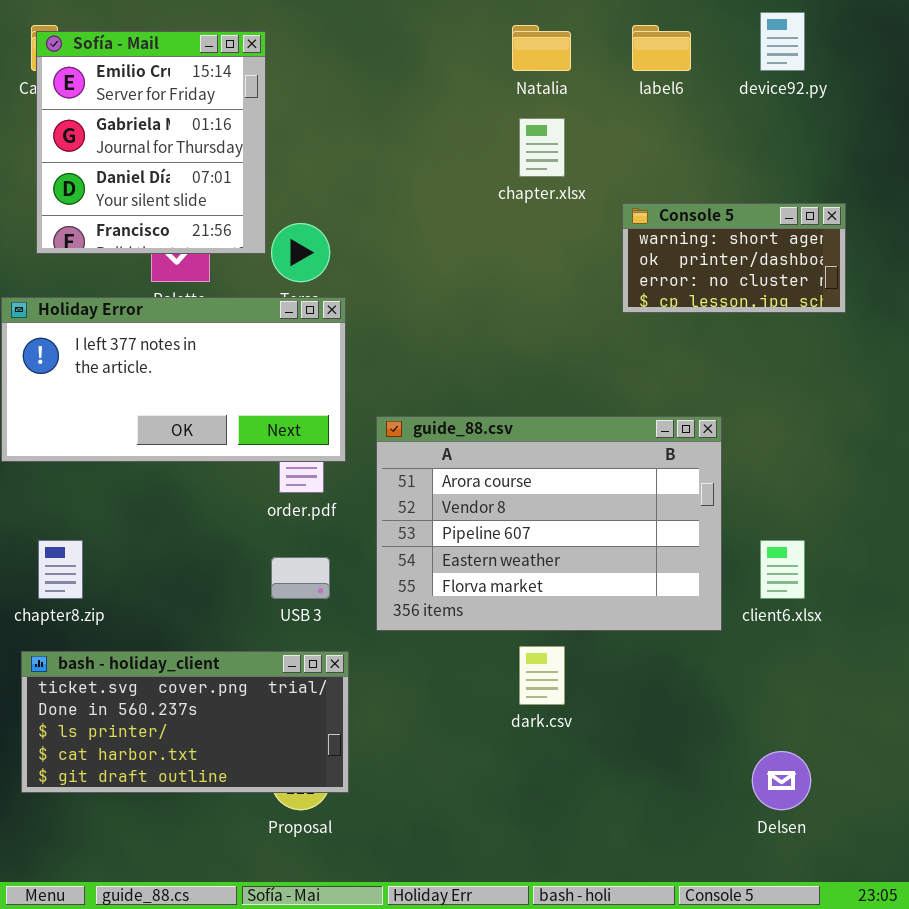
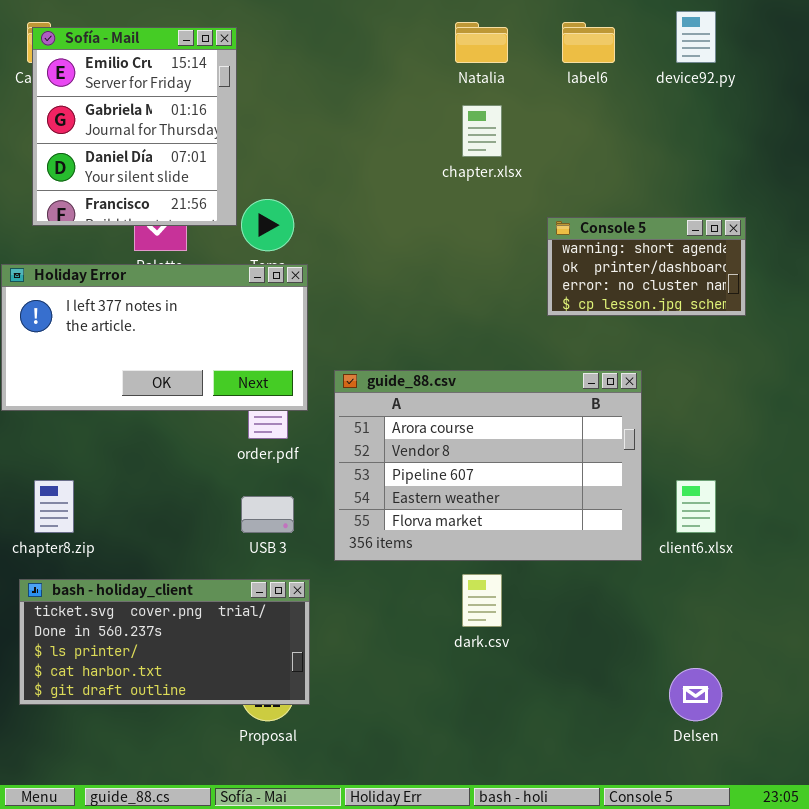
Console 5: [622,203,846,313] -> [547,217,746,316], moved

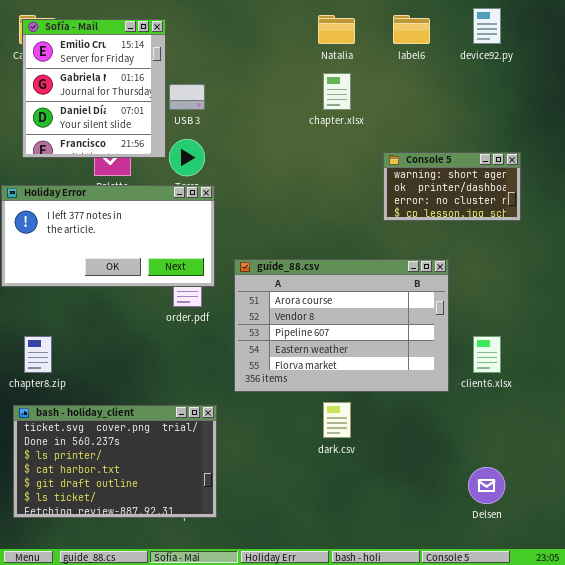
USB 3: [241,496,294,533] -> [169,84,205,110], moved
bash - holiday_client: [19,579,310,705] -> [13,405,217,518], resized

